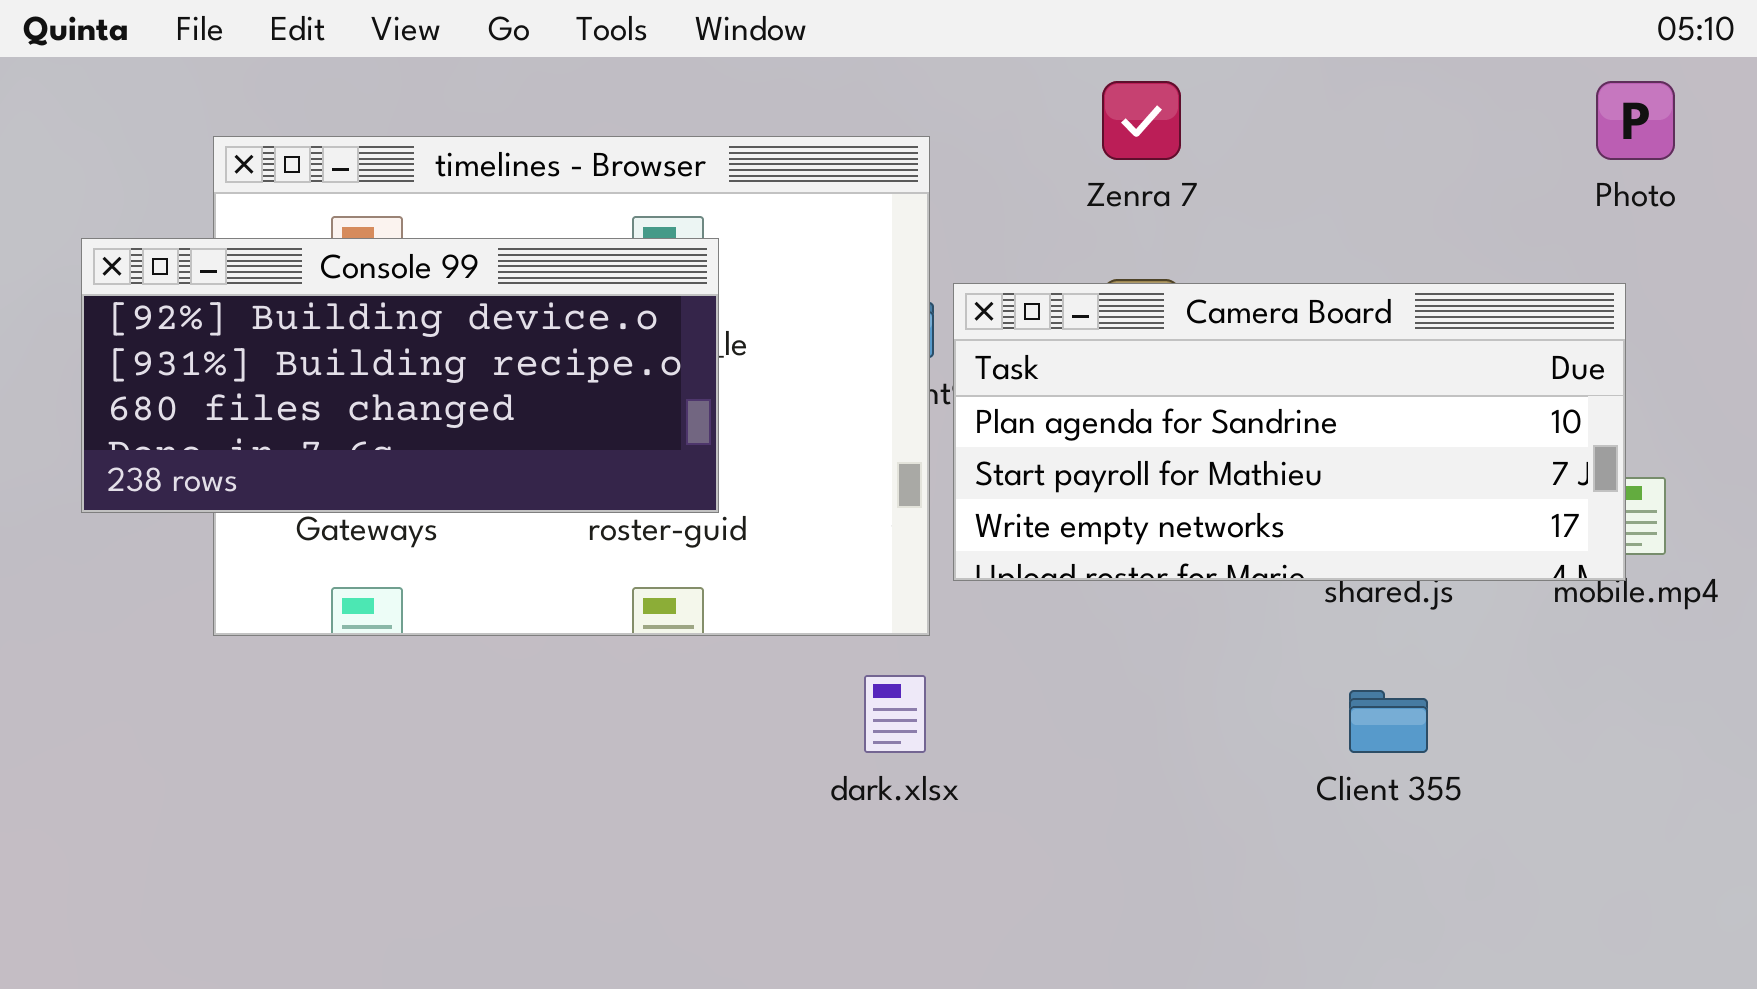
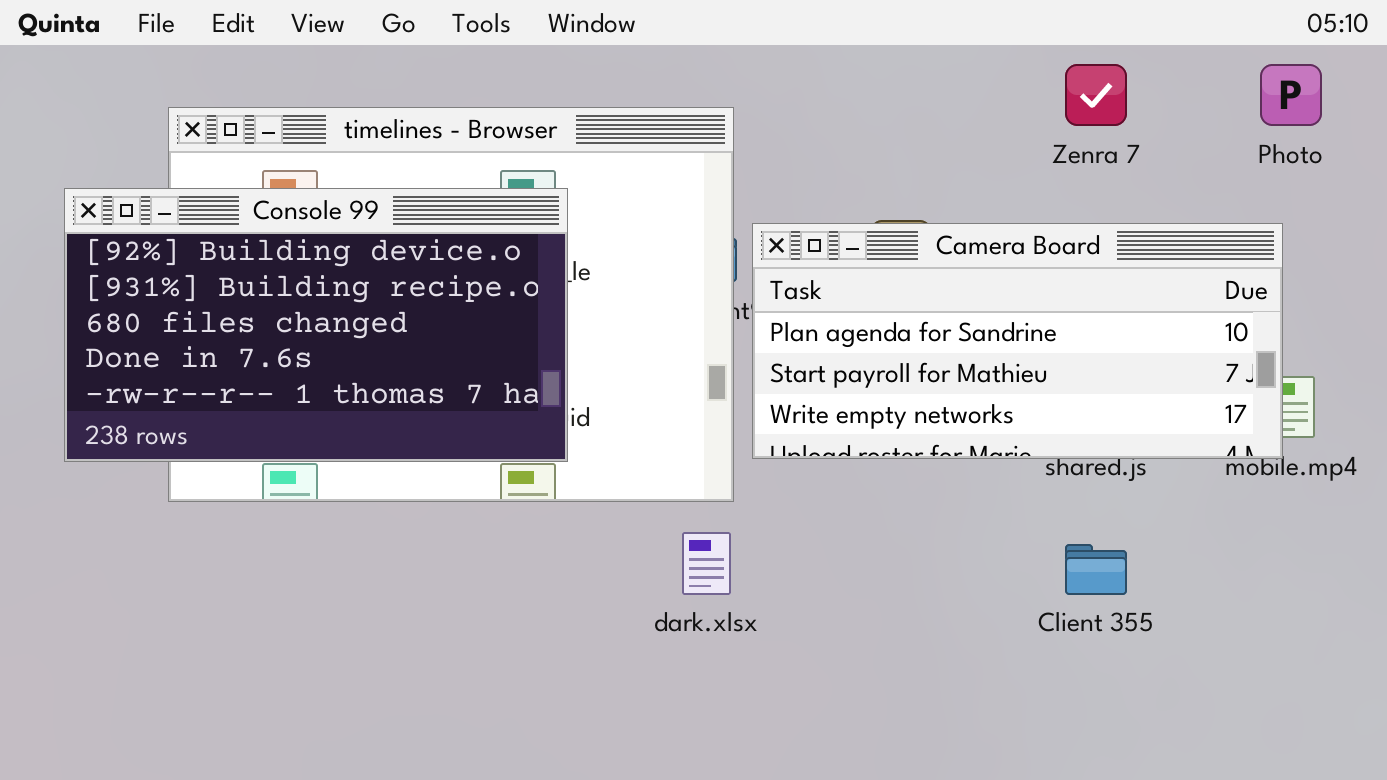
Zenra 7: [1102,81,1181,160] -> [1065,64,1127,126], moved
Console 99: [81,238,719,513] -> [64,188,568,462], resized

